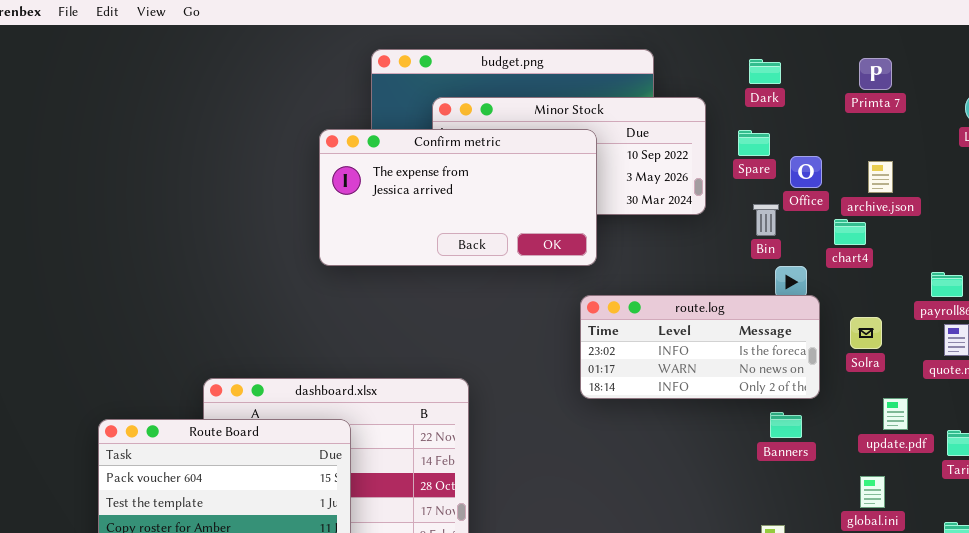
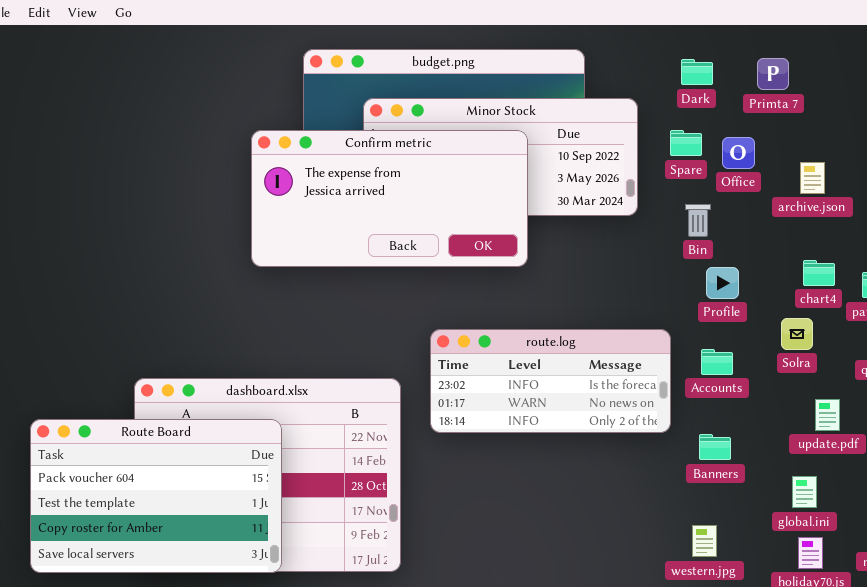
Primta 7: [859,58,892,90] -> [757,58,789,90], moved
Office: [790,156,822,188] -> [722,137,755,169], moved
chart4: [834,219,866,245] -> [803,260,835,286], moved
route.log: [580,295,820,399] -> [430,329,671,433], moved
Banners: [770,412,802,438] -> [699,434,731,460], moved

